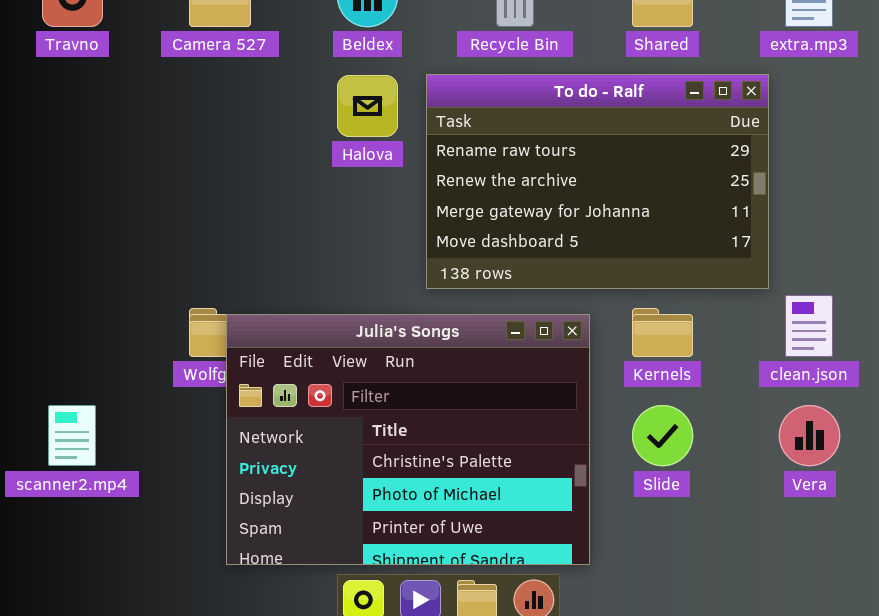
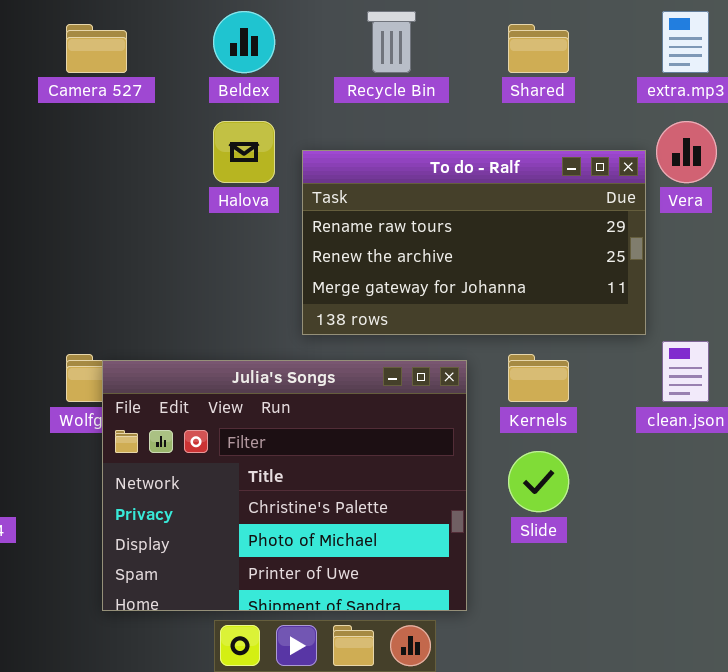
To do - Ralf: [426,74,769,289] -> [302,150,646,335], resized
Vera: [779,405,840,466] -> [656,121,717,183], moved

